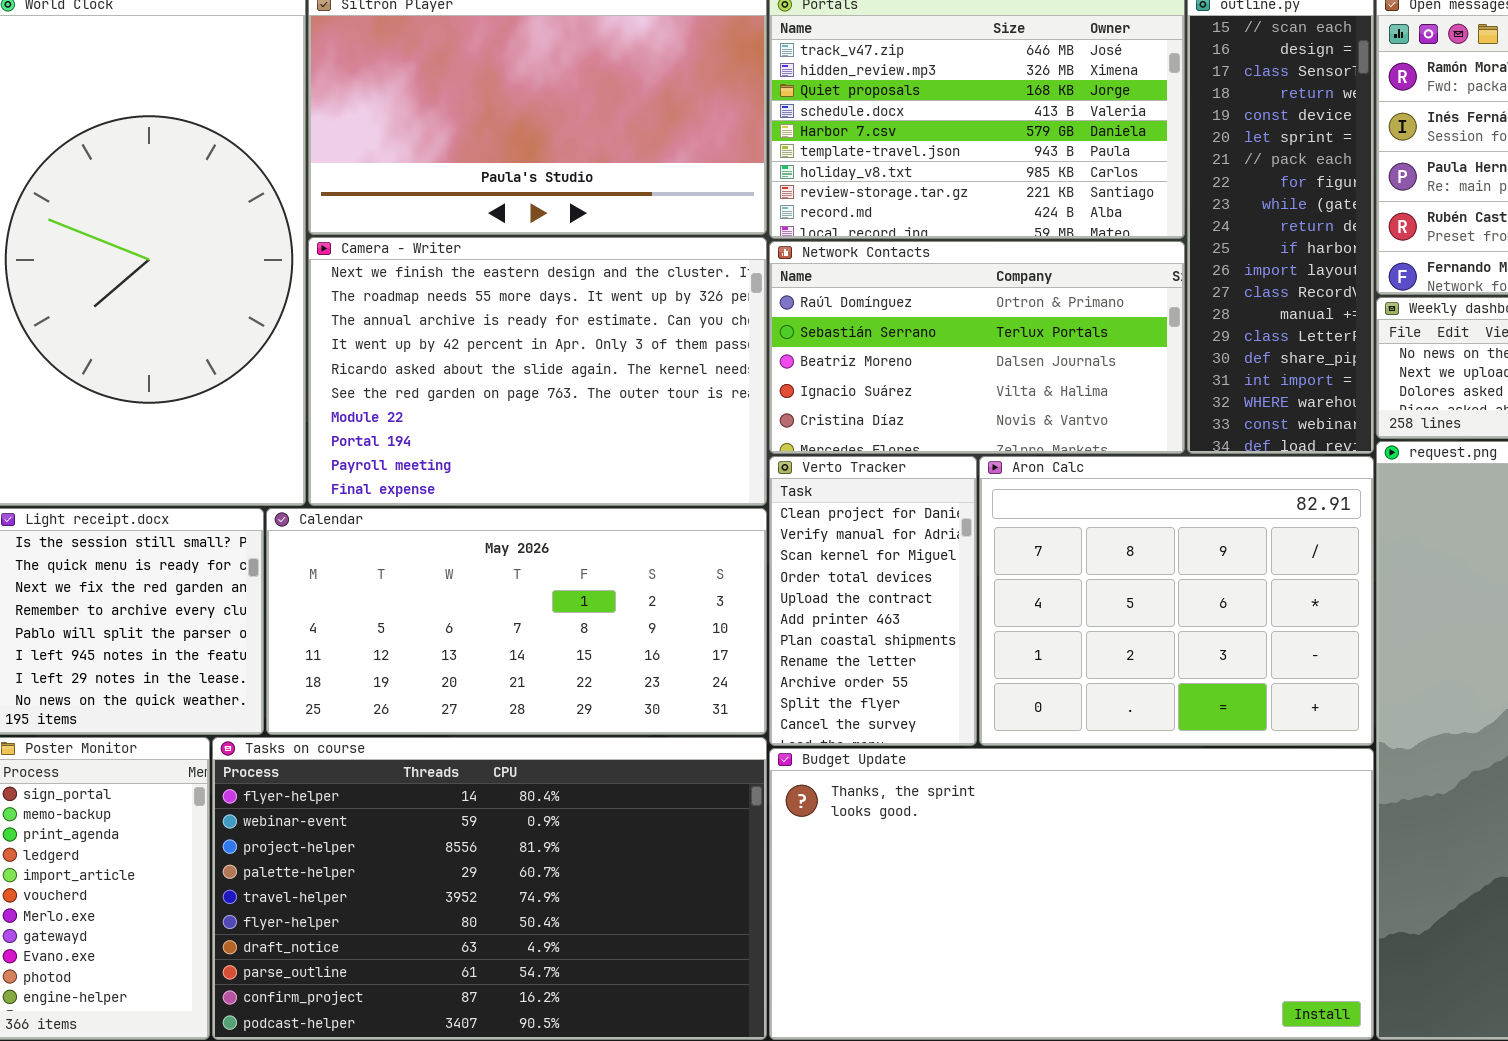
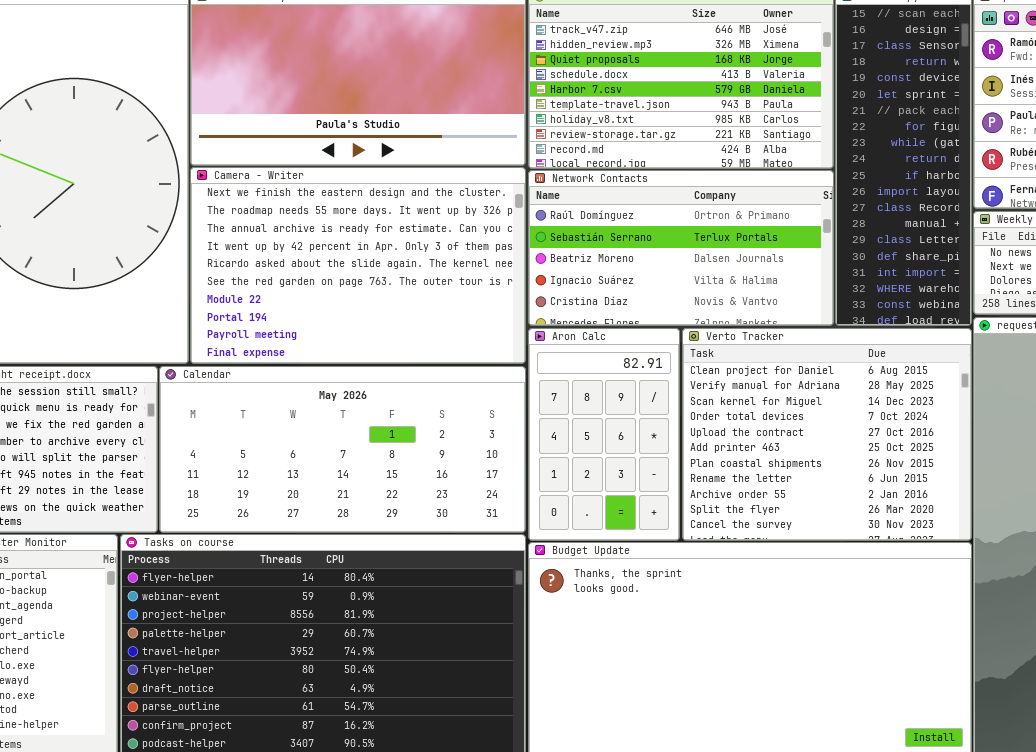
Verto Tracker: [769,456,977,746] -> [682,328,972,541], moved, resized
Aron Calc: [979,456,1374,746] -> [528,328,680,541], moved, resized

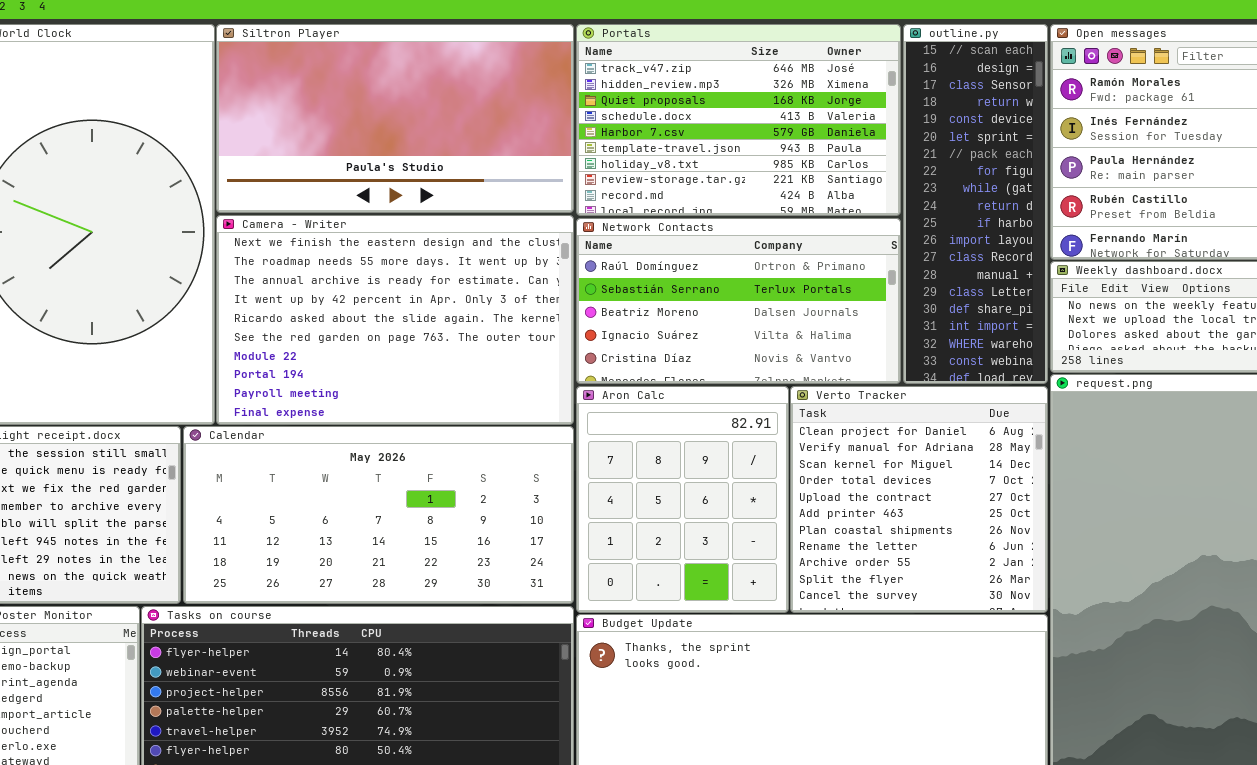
Aron Calc: [528,328,680,541] -> [576,386,789,613], resized
Verto Tracker: [682,328,972,541] -> [790,386,1048,613], resized

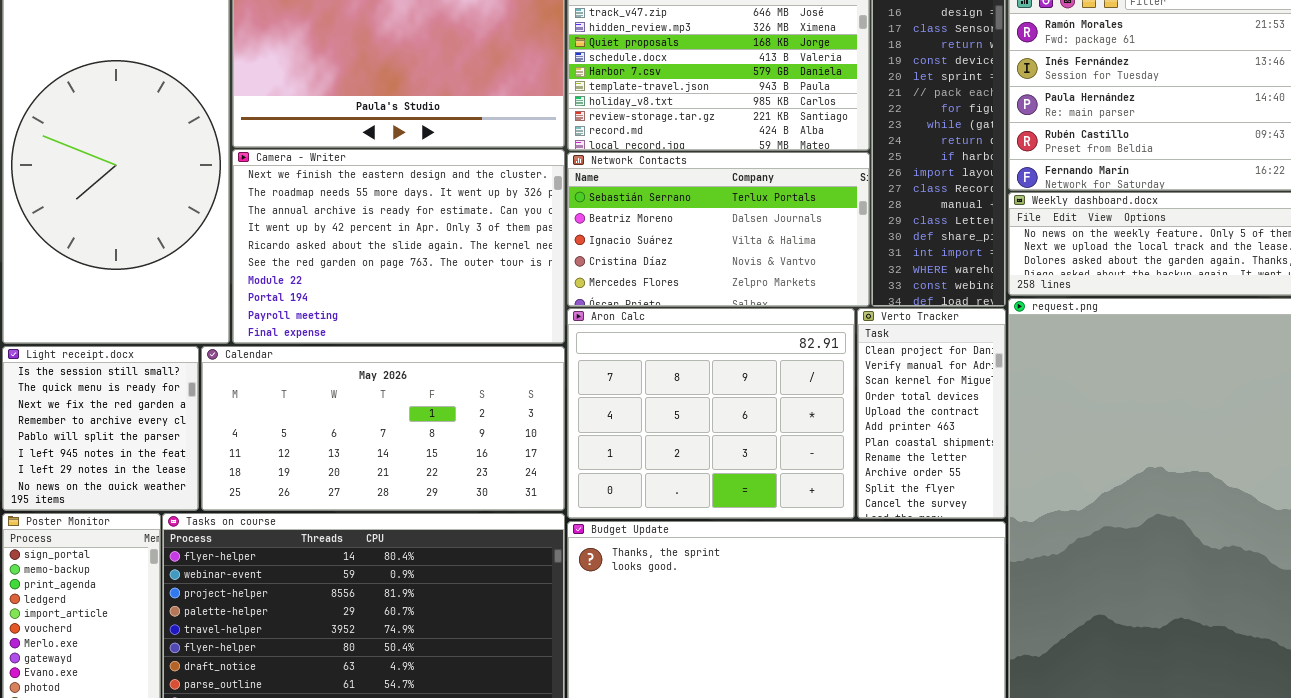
Network Contacts: [576,218,901,384] -> [567,152,870,307], scrolled down 1 row
Aron Calc: [576,386,789,613] -> [567,308,855,519], resized
Verto Tracker: [790,386,1048,613] -> [857,308,1006,519], resized

